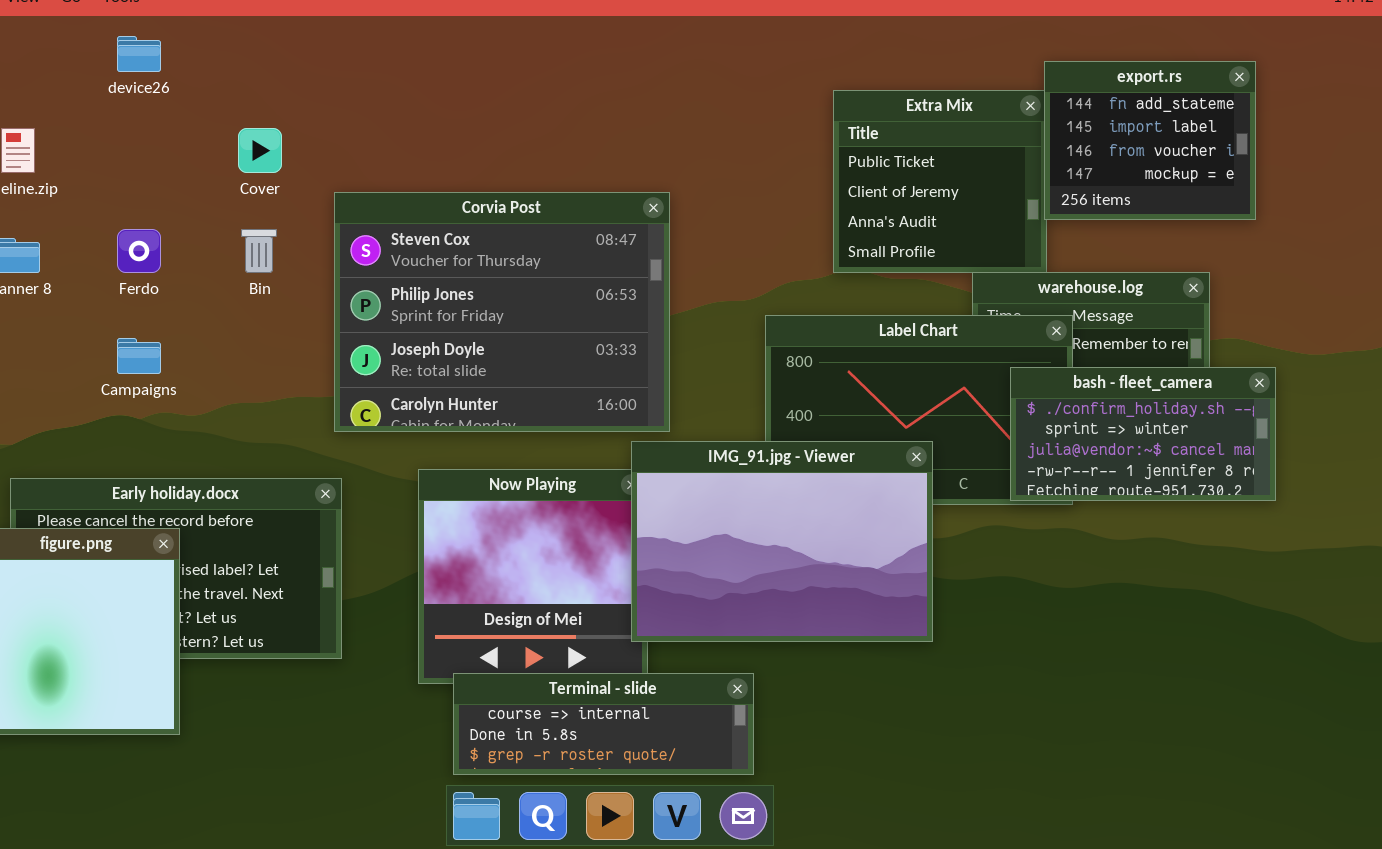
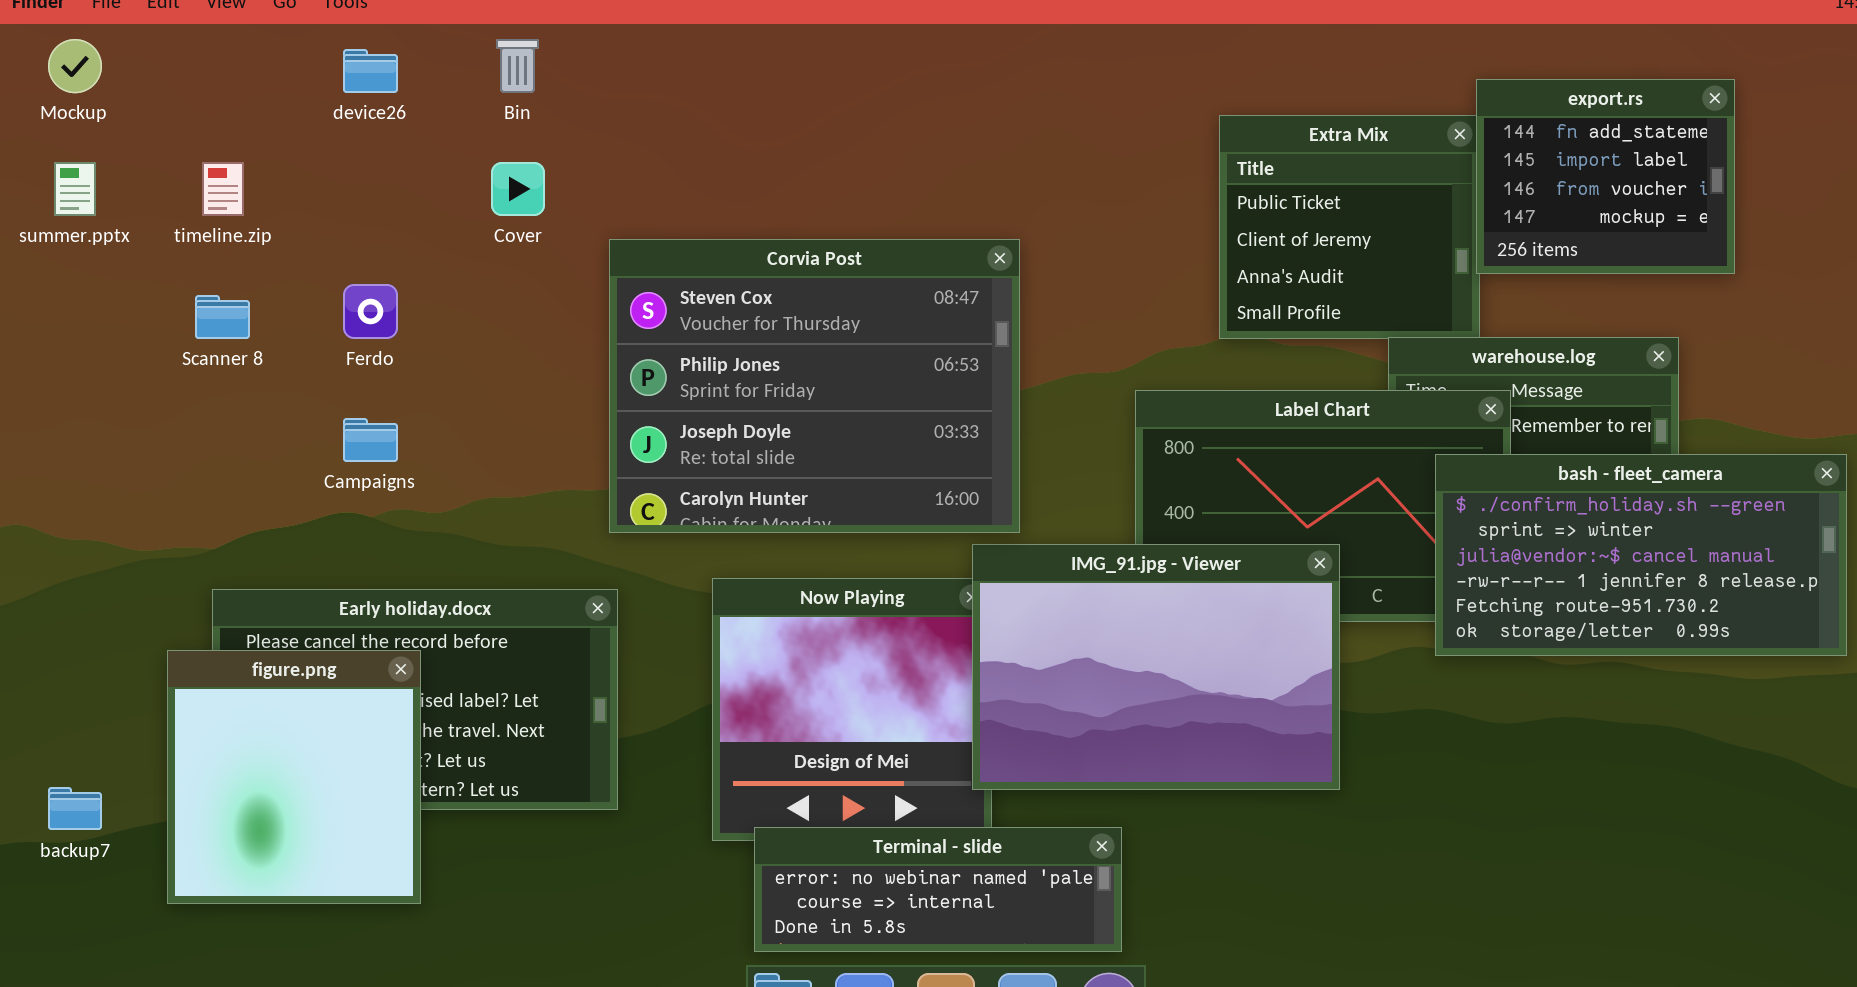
Bin: [241,229,277,273] -> [496,39,539,93], moved
bash - fleet_camera: [1010,367,1276,501] -> [1435,454,1847,656], resized
Terminal - slide: [453,673,754,775] -> [754,827,1122,952], scrolled up 1 row

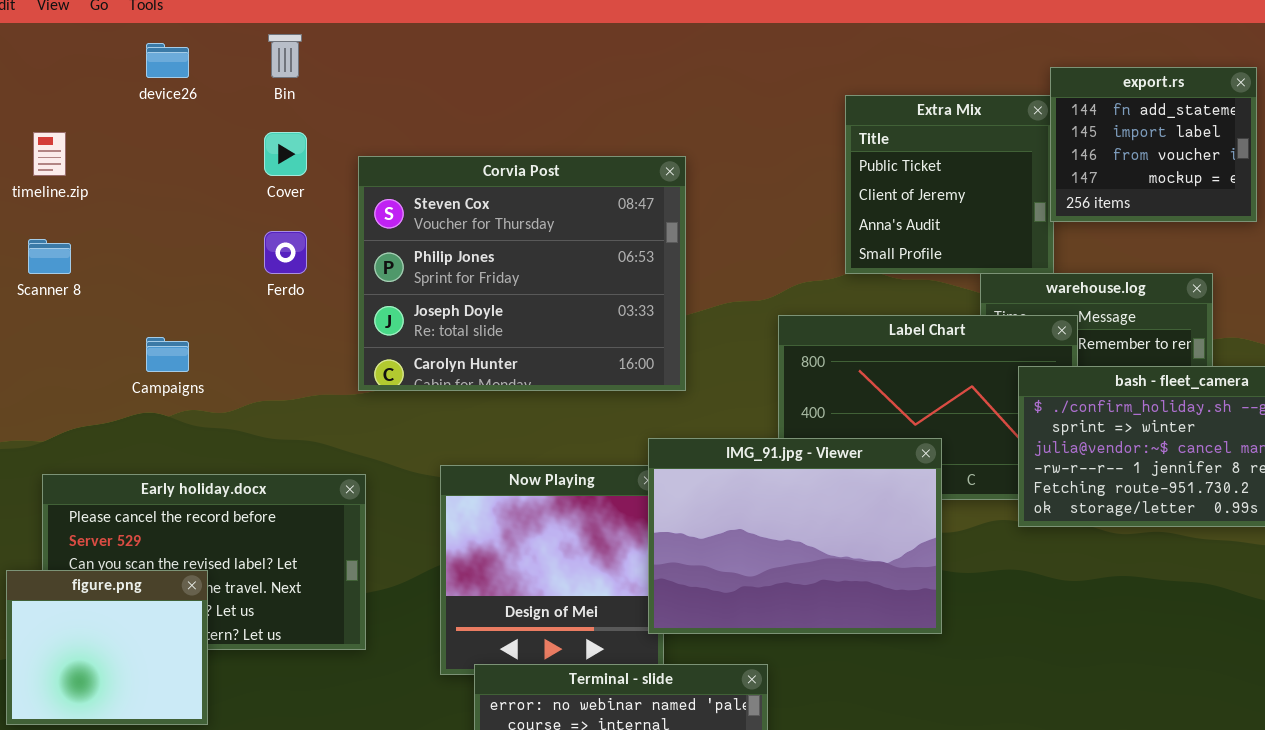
Corvia Post: [609,239,1020,533] -> [358,156,686,391], moved
Ferdo: [343,284,398,339] -> [264,231,307,274], moved
figure.png: [167,650,421,904] -> [6,570,208,725], resized

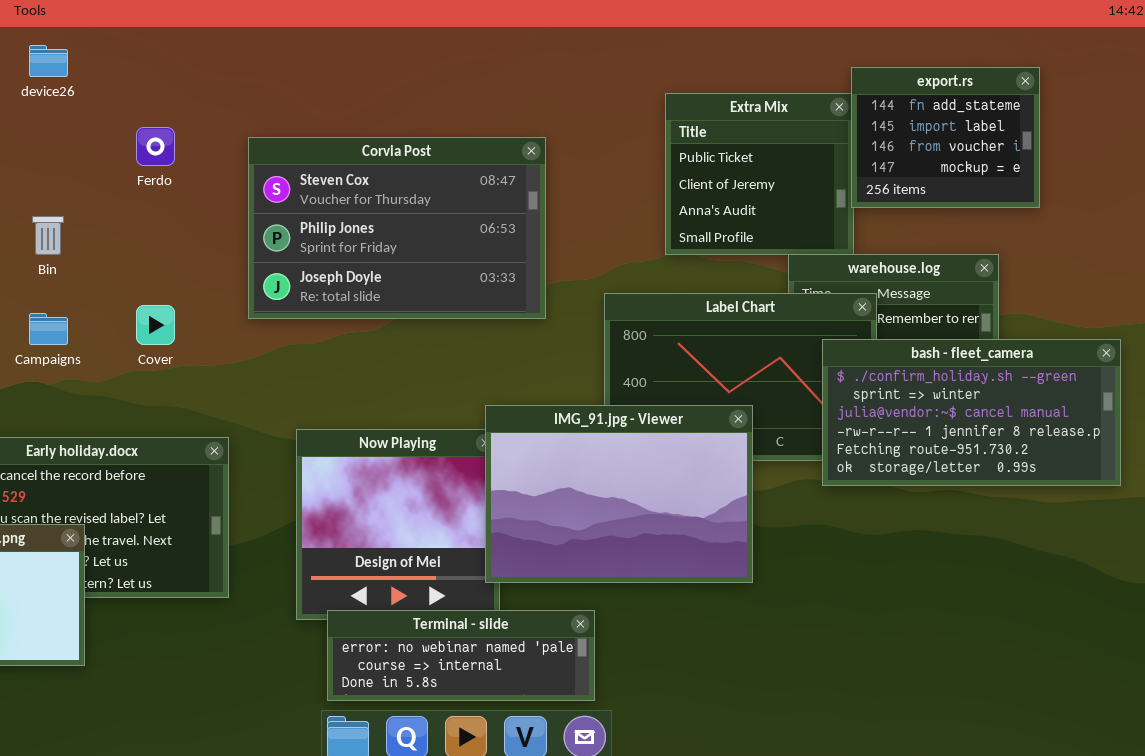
Bin: [268,34,302,78] -> [32,216,64,255], moved
Cover: [264,132,307,176] -> [136,305,175,345], moved
Corvia Post: [358,156,686,391] -> [248,137,546,319], moved, resized
Ferdo: [264,231,307,274] -> [136,127,175,166], moved

